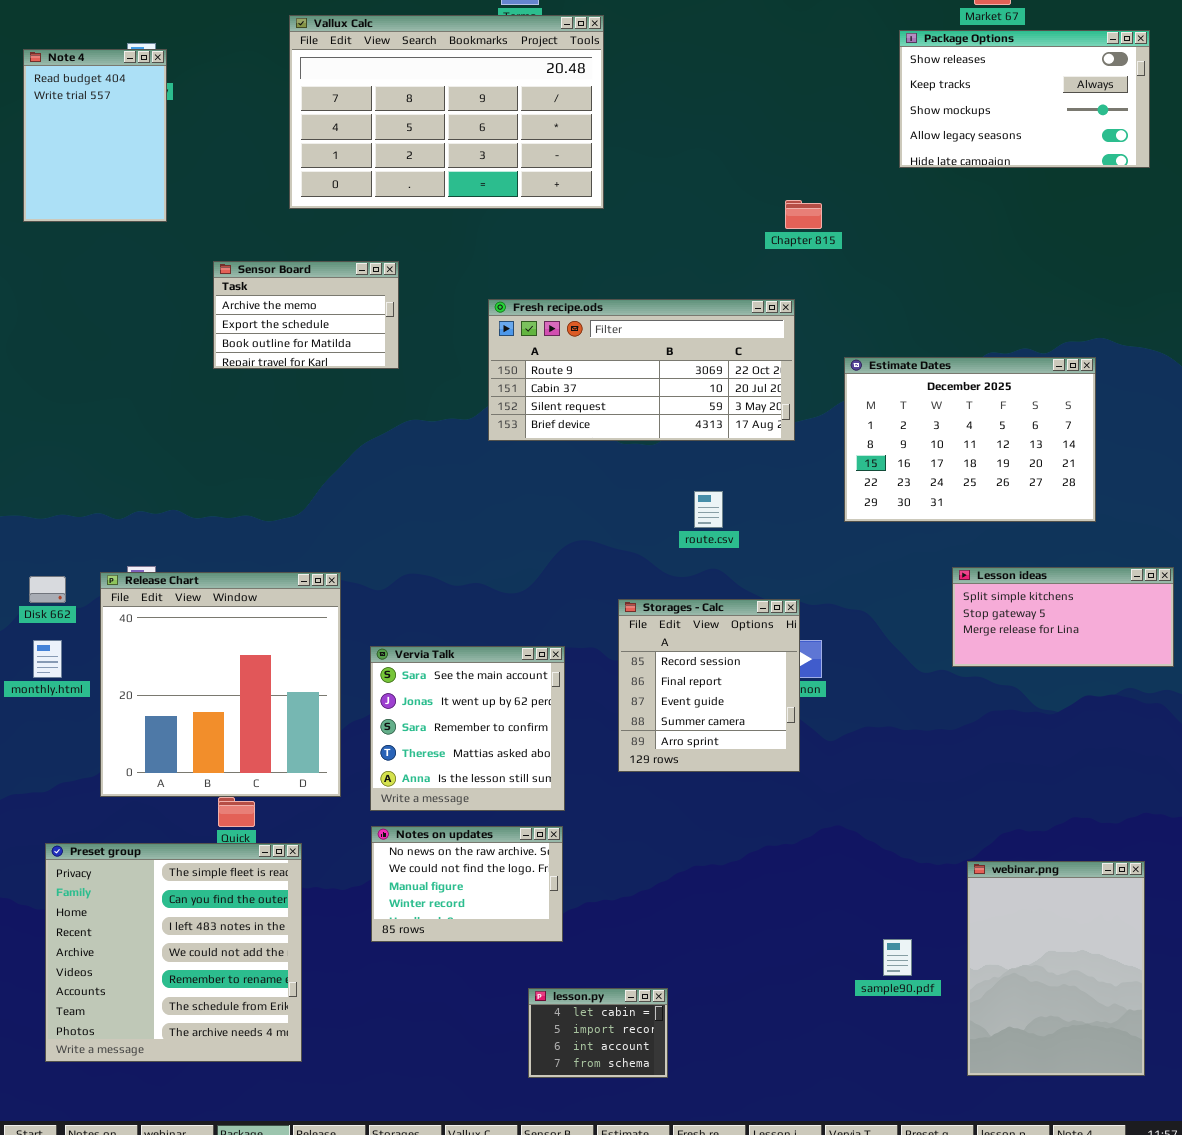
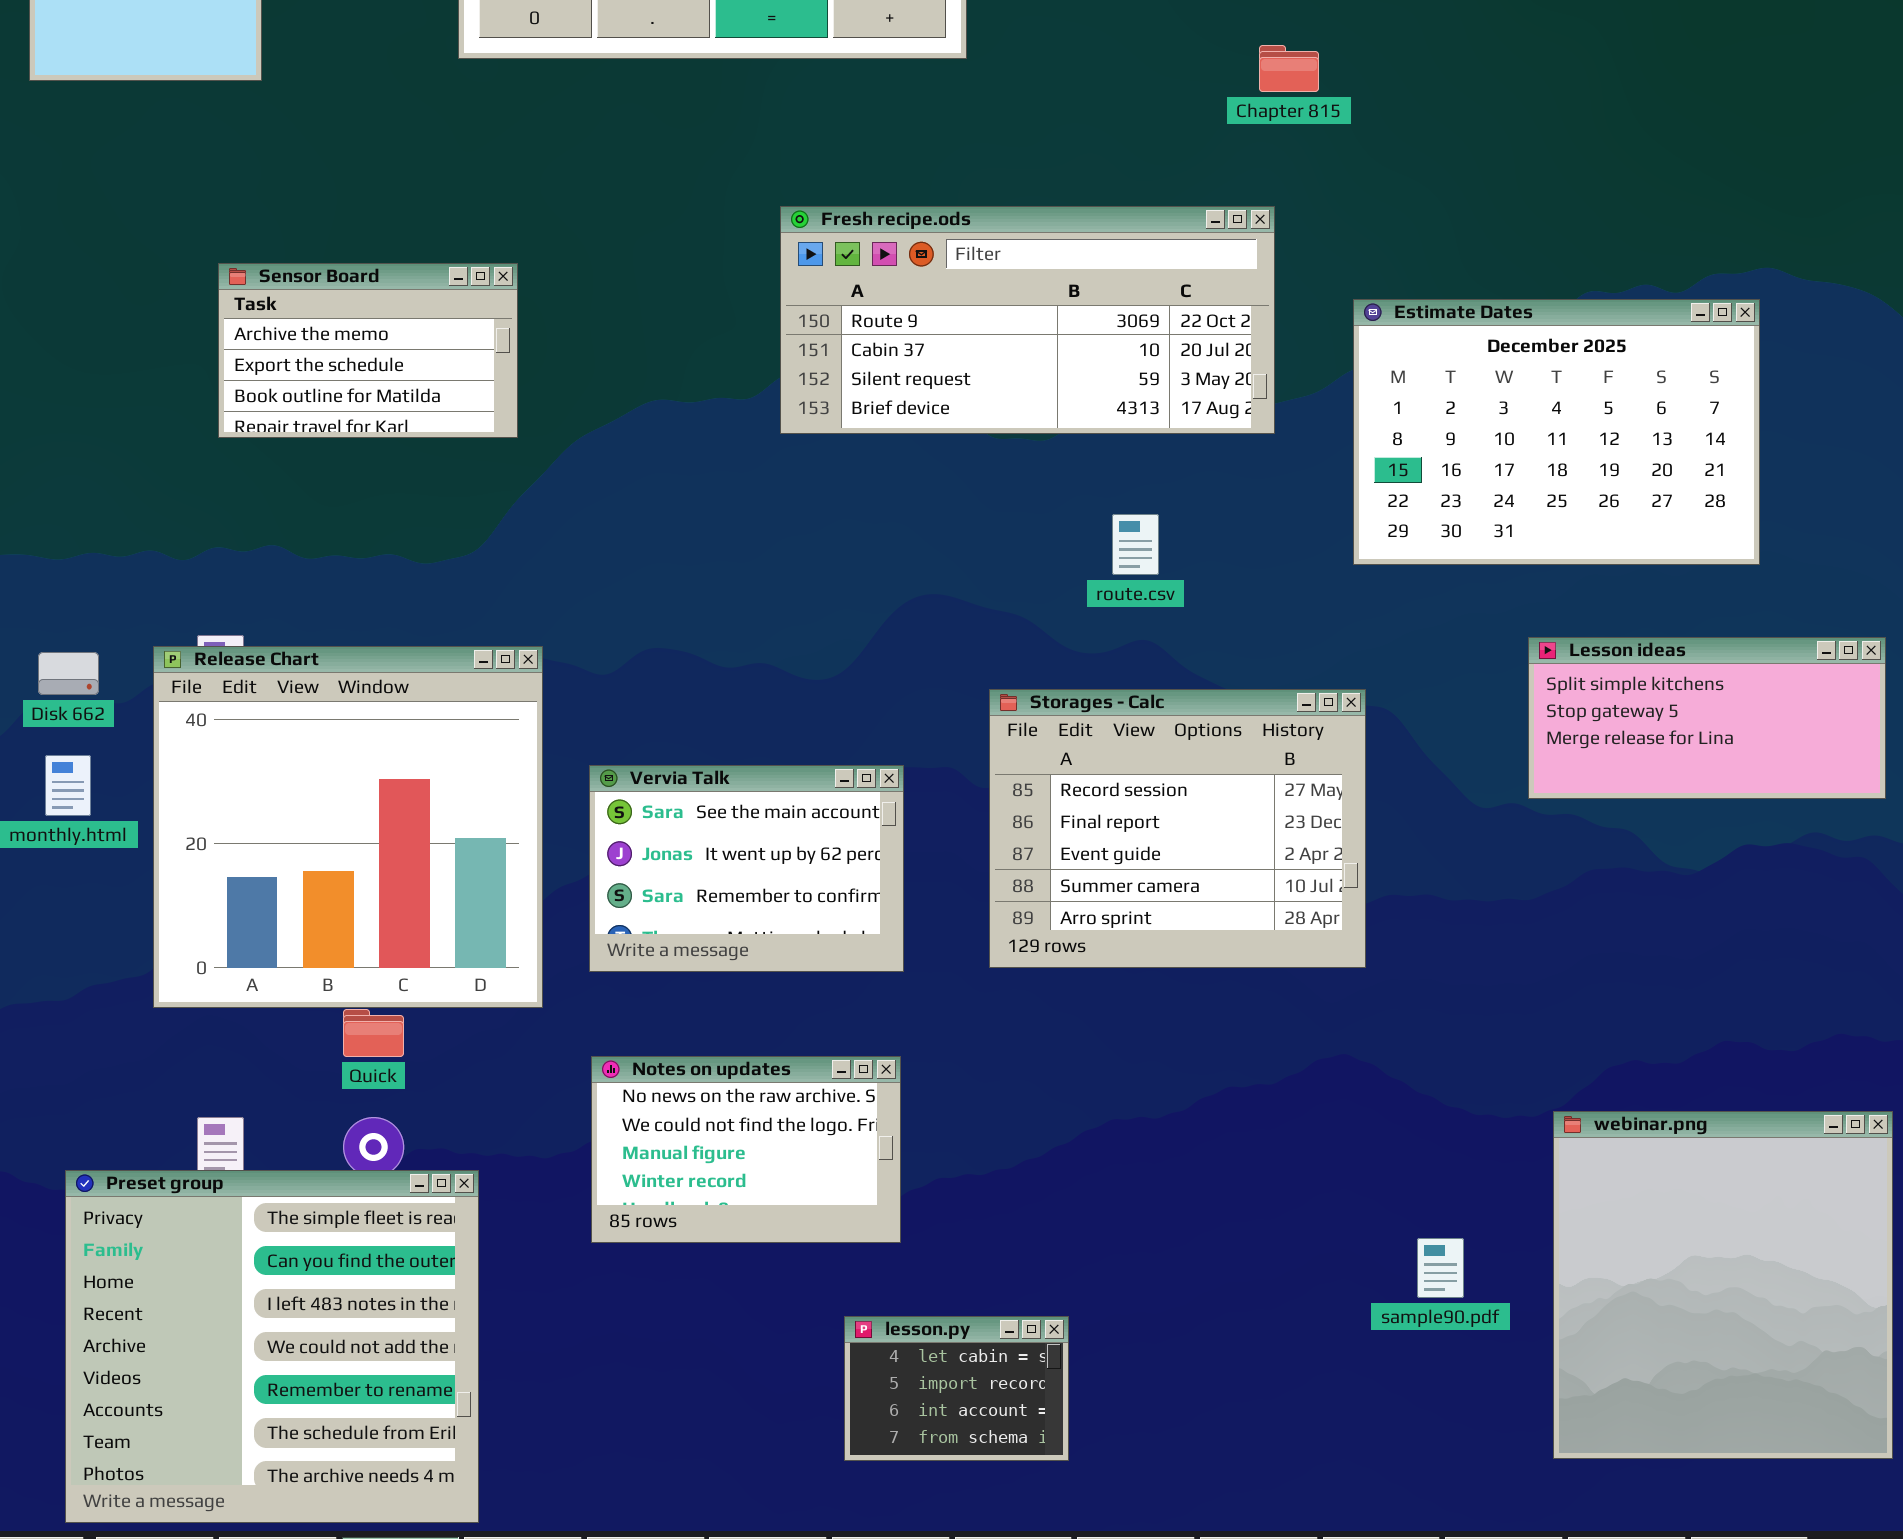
Sensor Board: [213,261,399,369] -> [218,263,518,438], moved
Storages - Calc: [618,599,800,772] -> [989,689,1366,968], resized
Vervia Talk: [370,646,565,811] -> [589,765,904,972], resized
Preset group: [45,843,302,1062] -> [65,1170,479,1523], moved
webinar.png: [967,861,1145,1076] -> [1553,1111,1893,1459], resized

